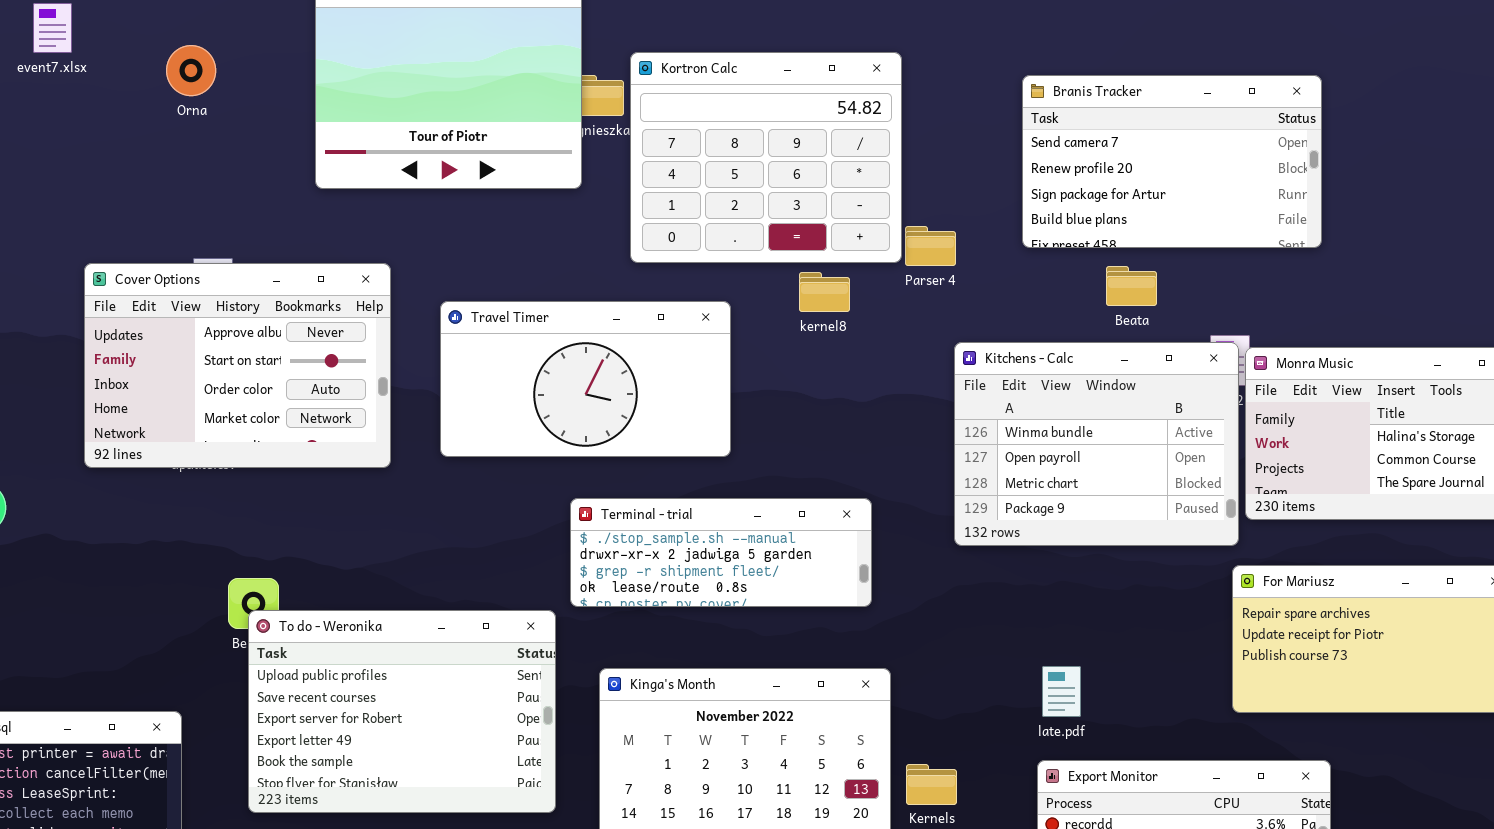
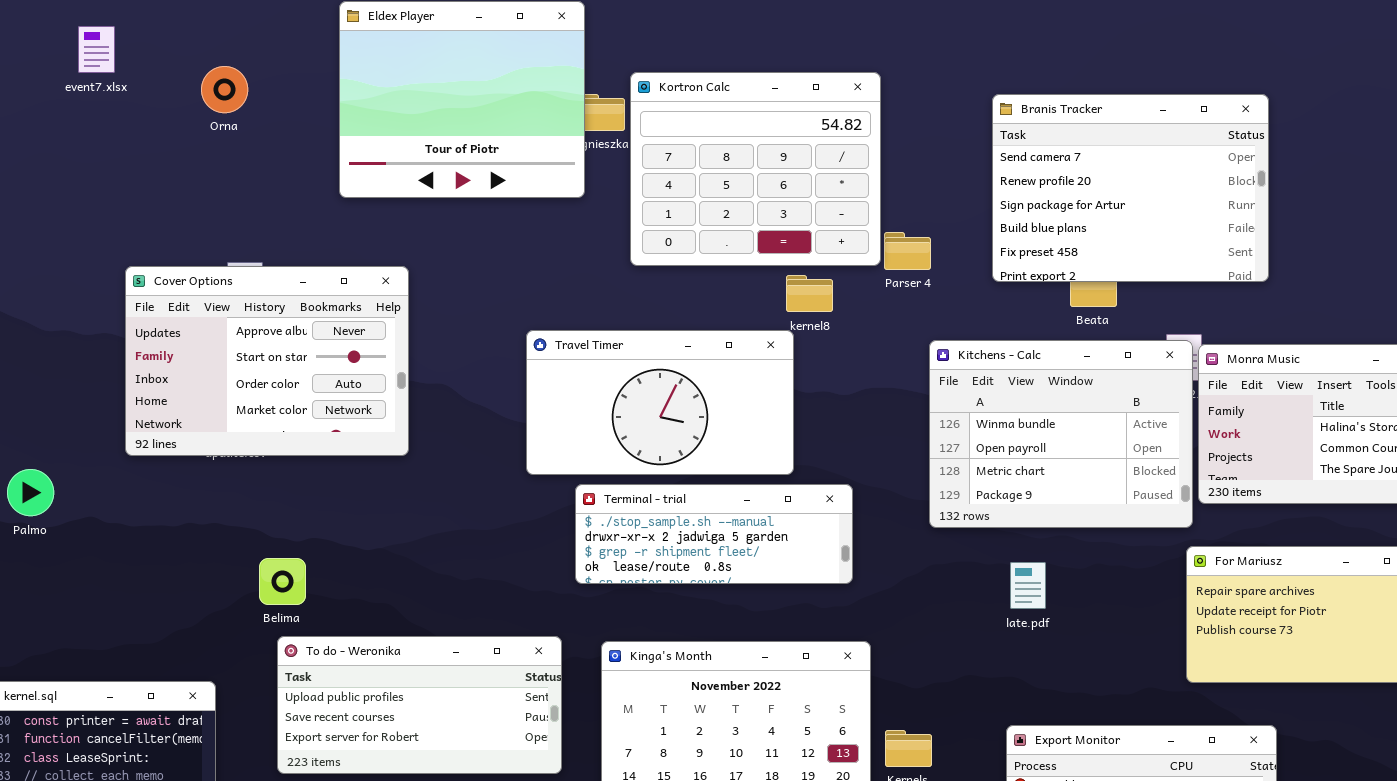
Branis Tracker: [1022,75,1322,248] -> [992,94,1269,282], resized
Travel Timer: [440,301,731,457] -> [526,330,794,475], moved
To do - Weronika: [248,610,556,813] -> [277,636,562,774], resized
late.pdf: [1042,666,1081,717] -> [1010,562,1046,609], moved

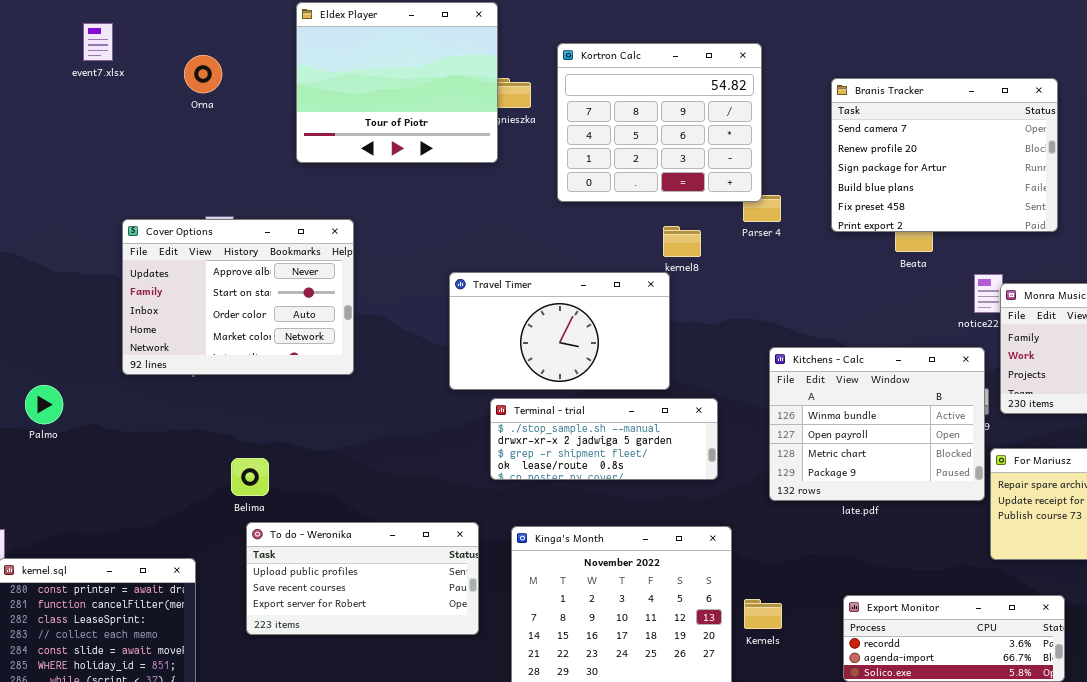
Kortron Calc: [630,72,881,266] -> [557,43,762,202], moved
Kitchens - Calc: [929,340,1193,528] -> [769,347,985,501], moved

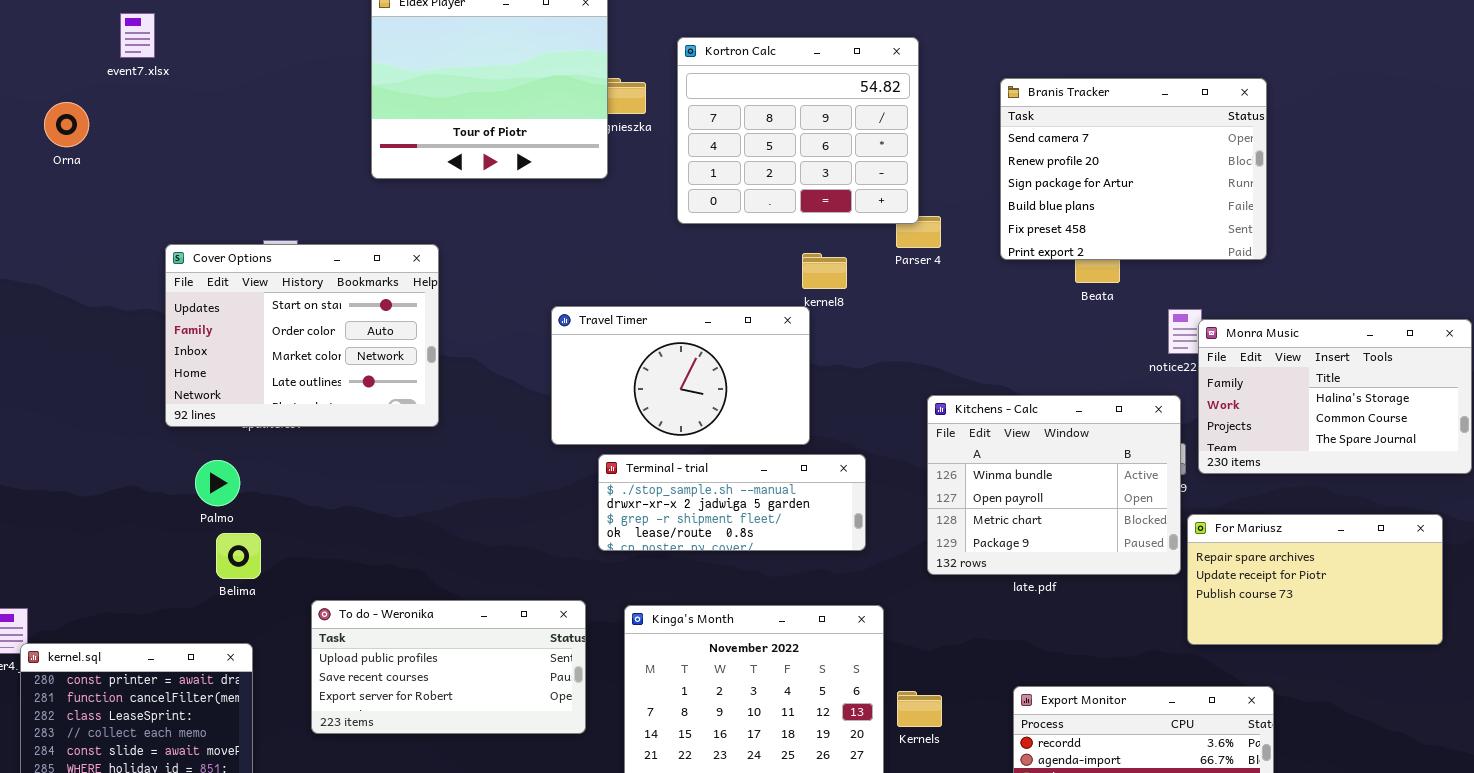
Orna: [184,55,222,93] -> [44,102,89,147], moved
Cover Options: [122,219,354,375] -> [165,244,439,427], scrolled down 1 row
Palmo: [25,385,63,424] -> [195,460,240,506], moved
Belima: [231,458,269,496] -> [216,533,261,579], moved

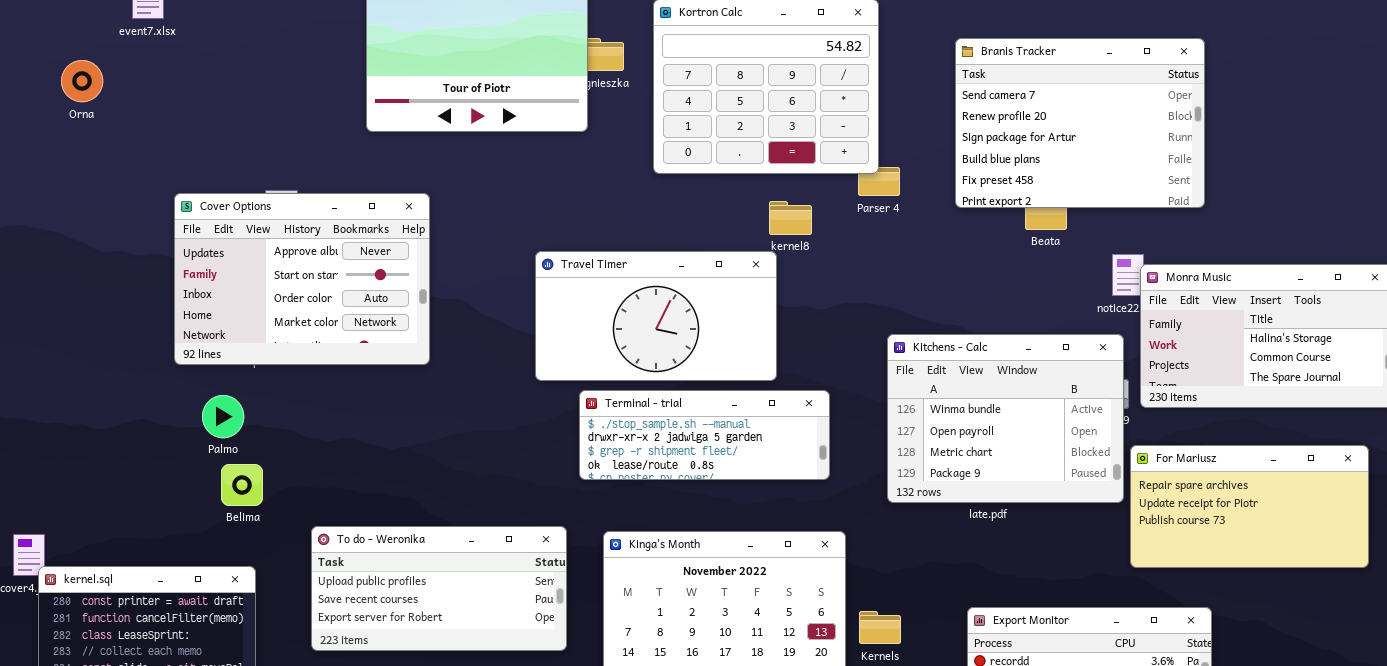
Cover Options: [165,244,439,427] -> [174,193,430,365], scrolled up 1 row

